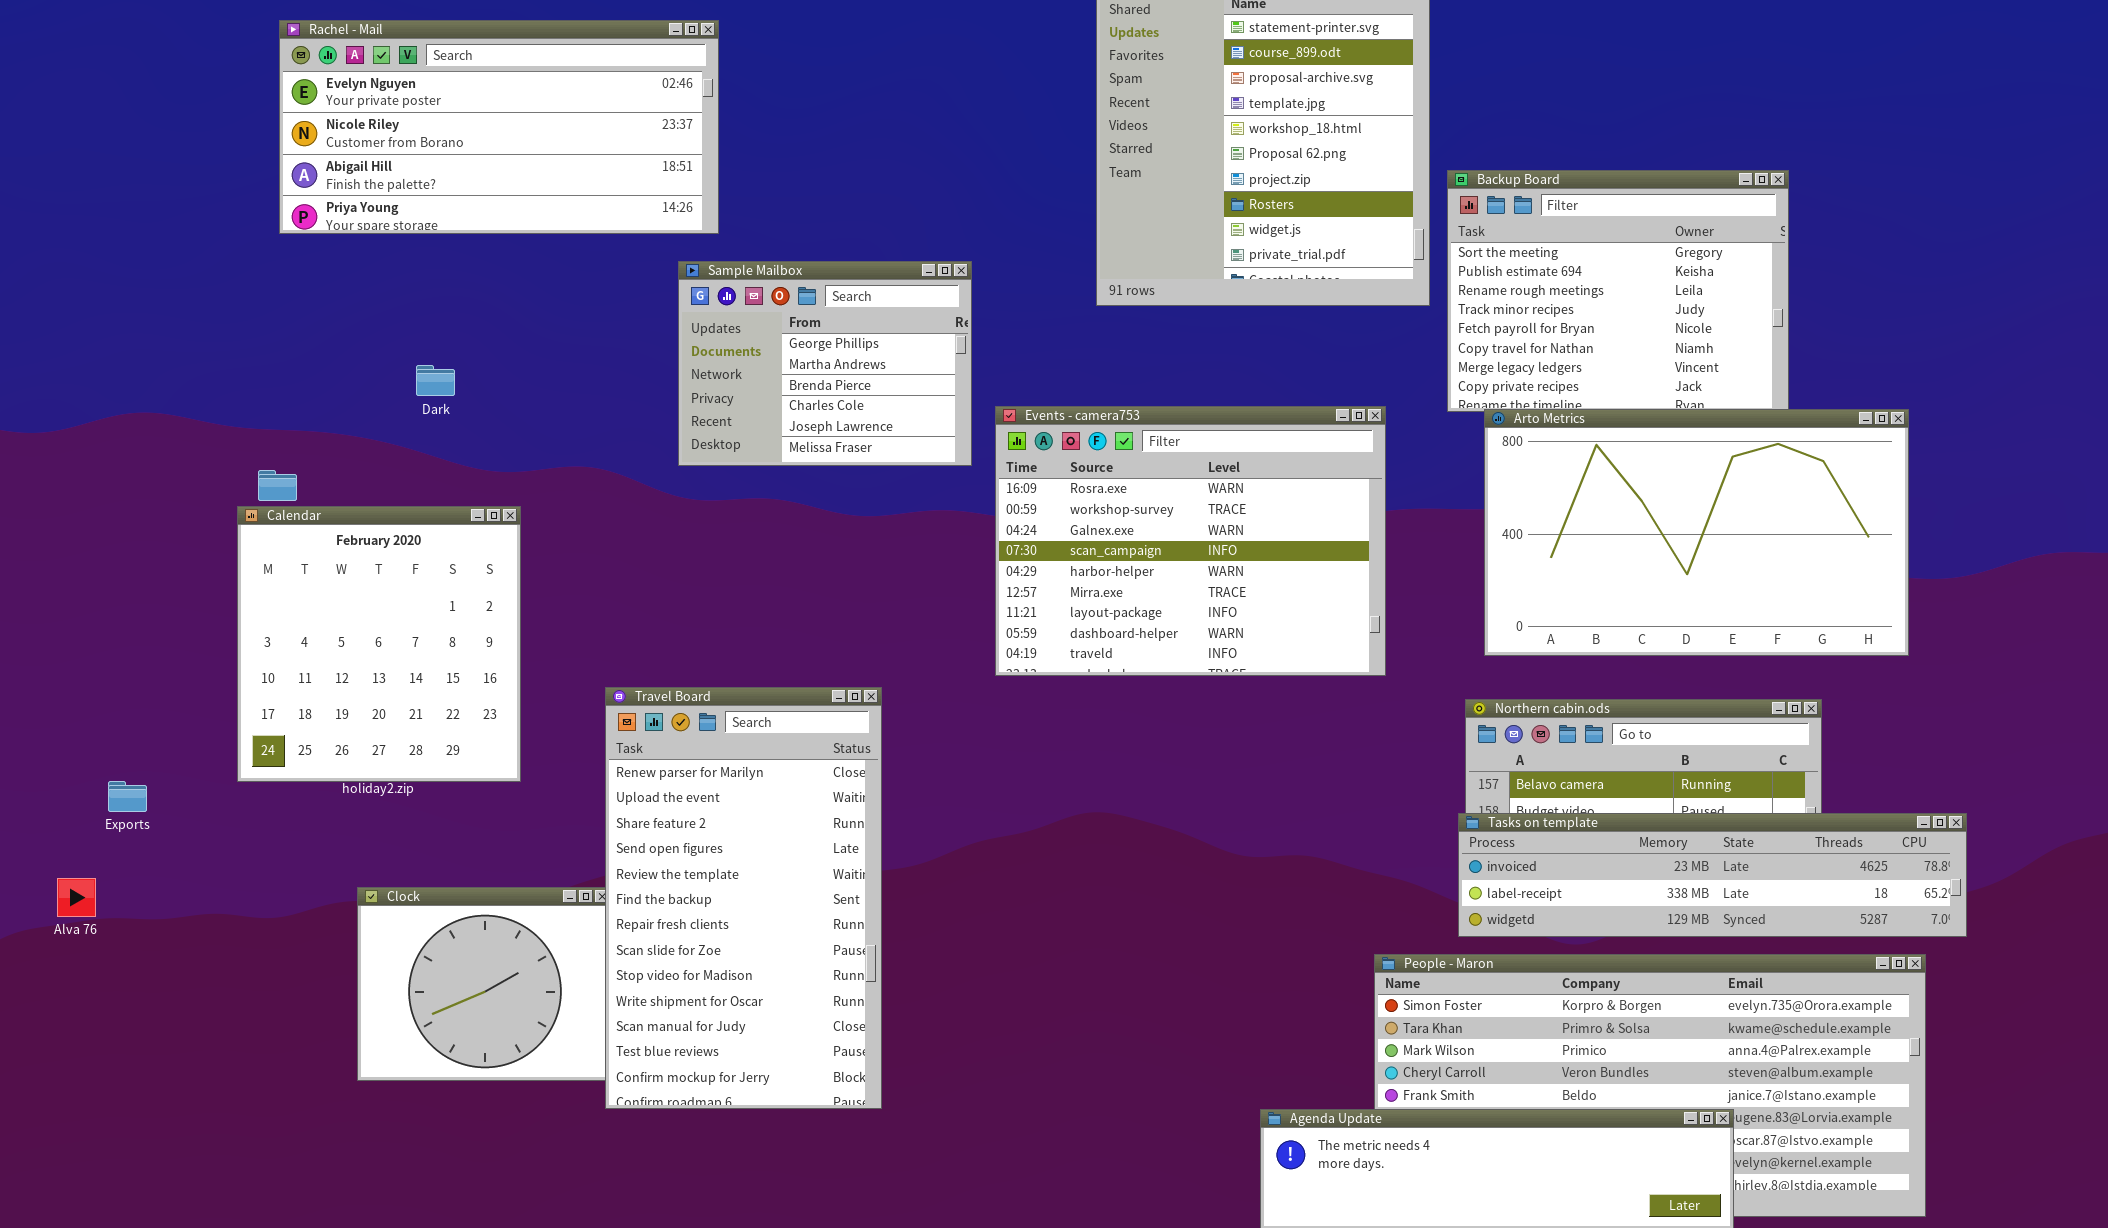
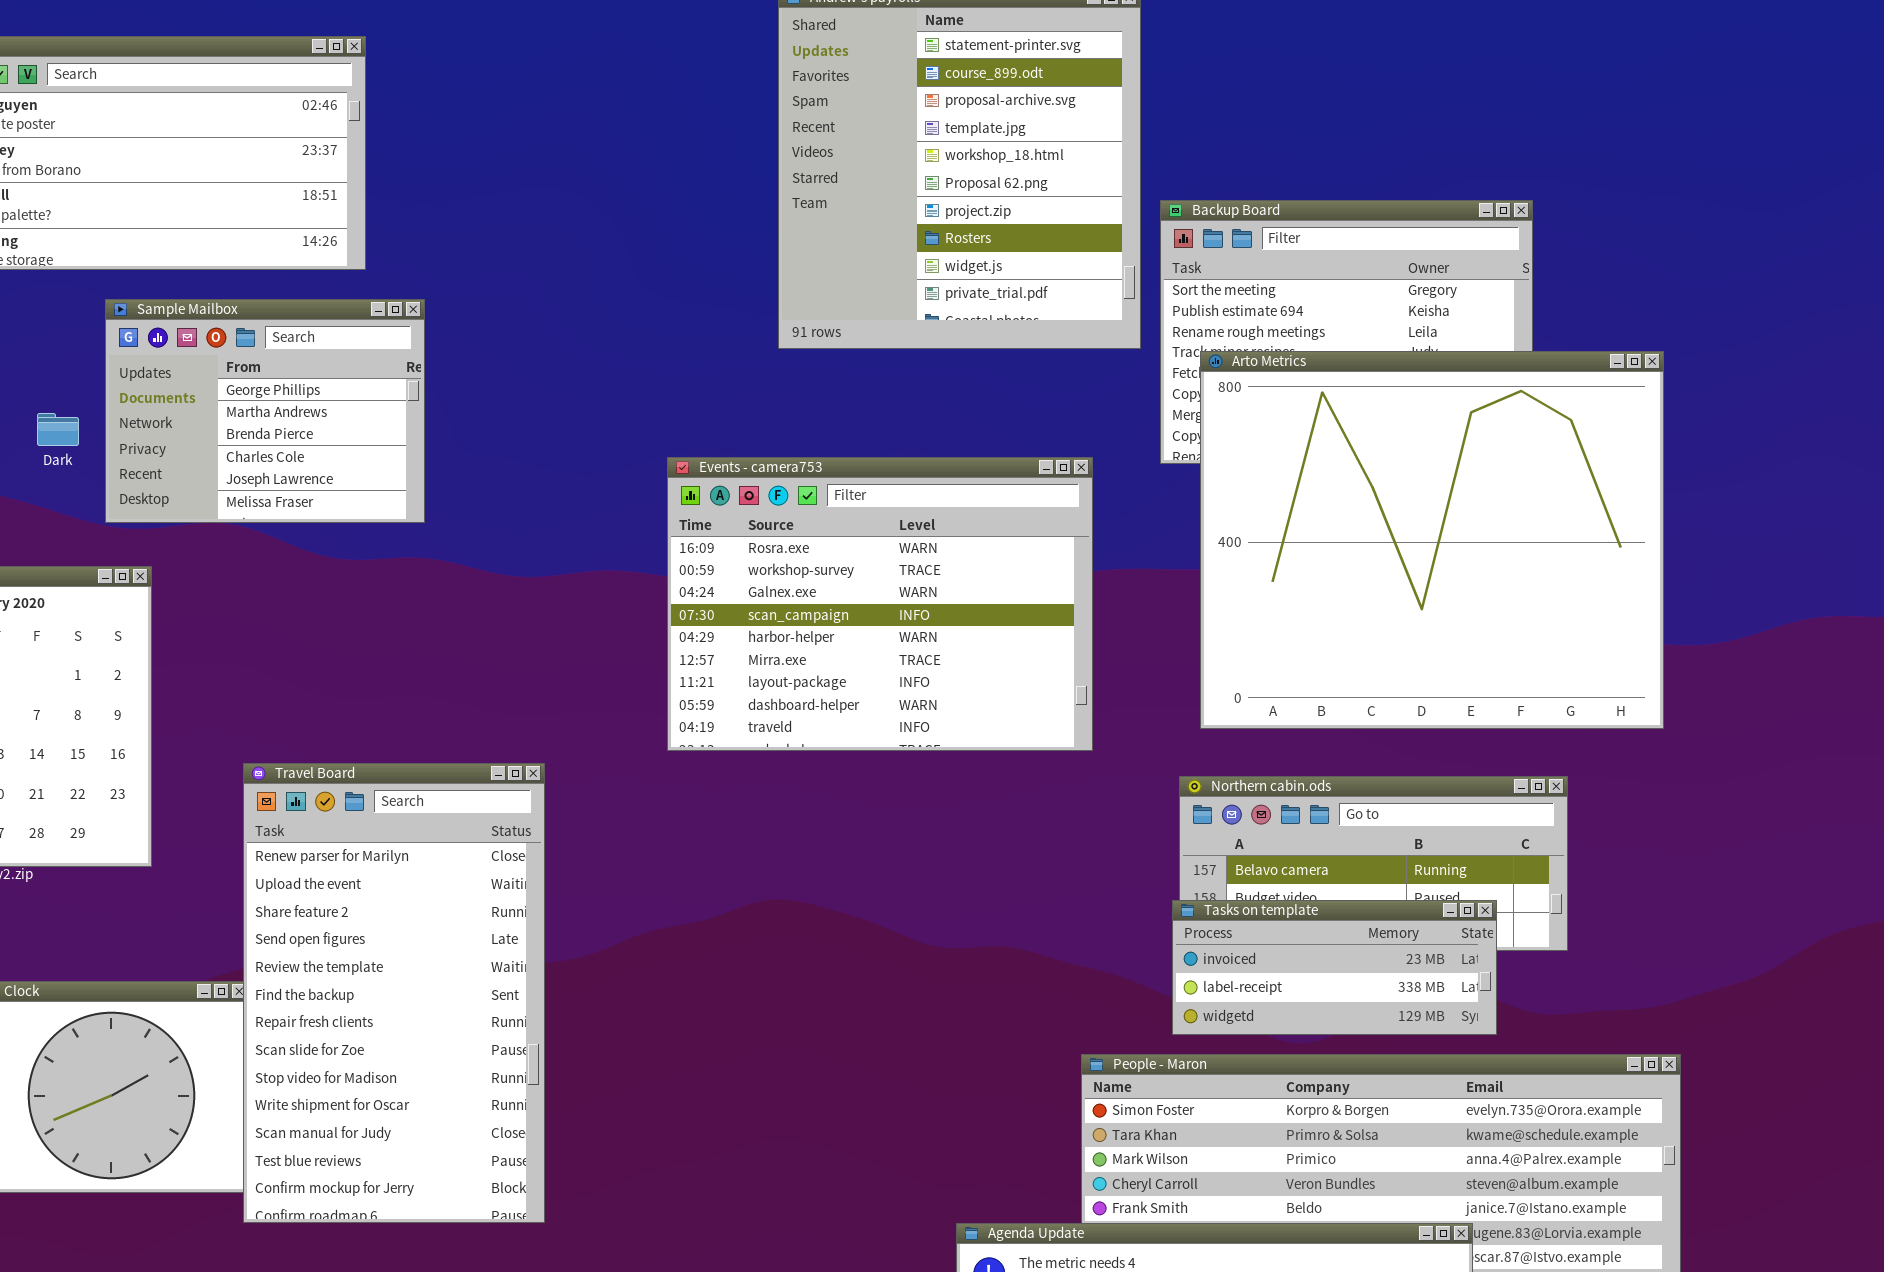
Sample Mailbox: [678,261,972,466] -> [105,299,425,523], moved
Arto Metrics: [1484,409,1909,656] -> [1200,351,1664,729], resized
Tasks on template: [1458,813,1967,937] -> [1172,900,1497,1035], resized

